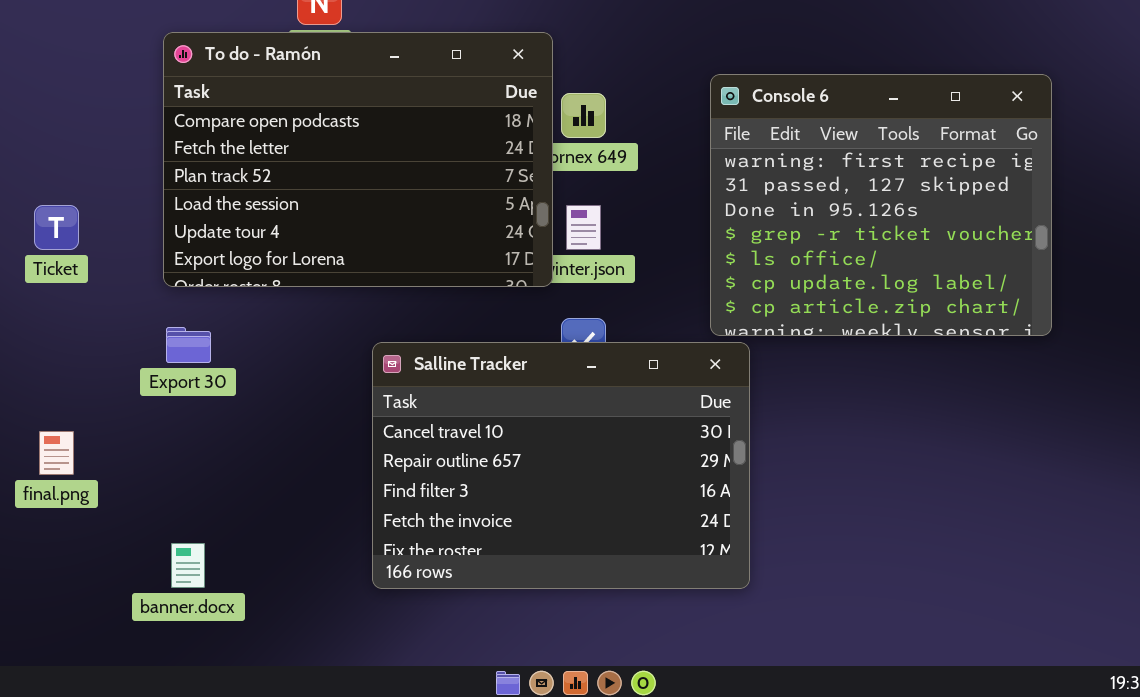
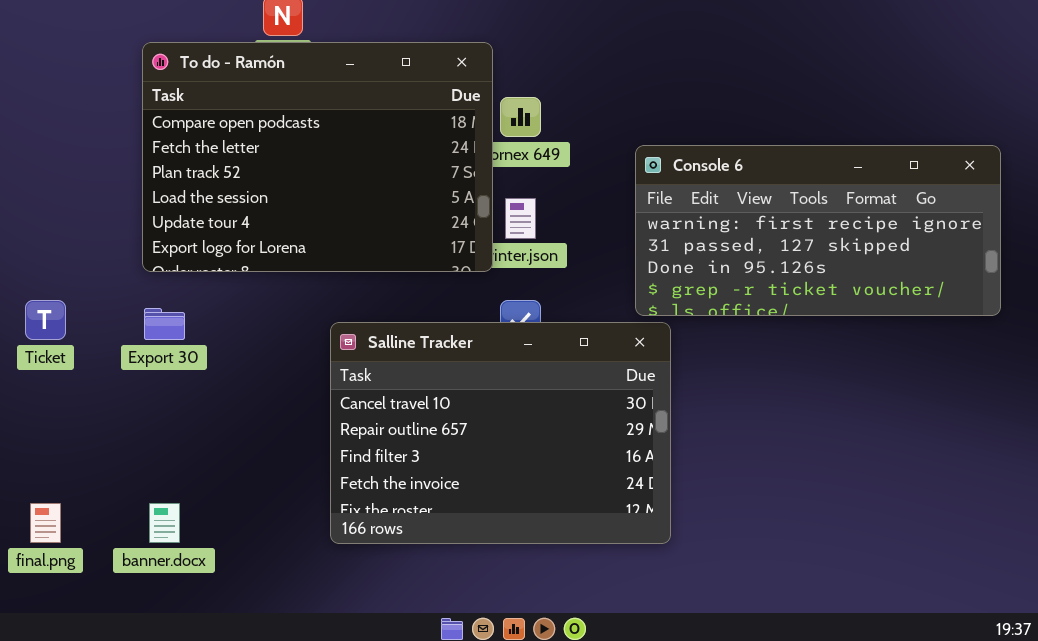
Console 6: [710,74,1052,336] -> [635,145,1001,316], resized
Ticket: [34,205,79,250] -> [25,300,66,340], moved
final.png: [39,431,74,475] -> [30,503,61,543], moved

